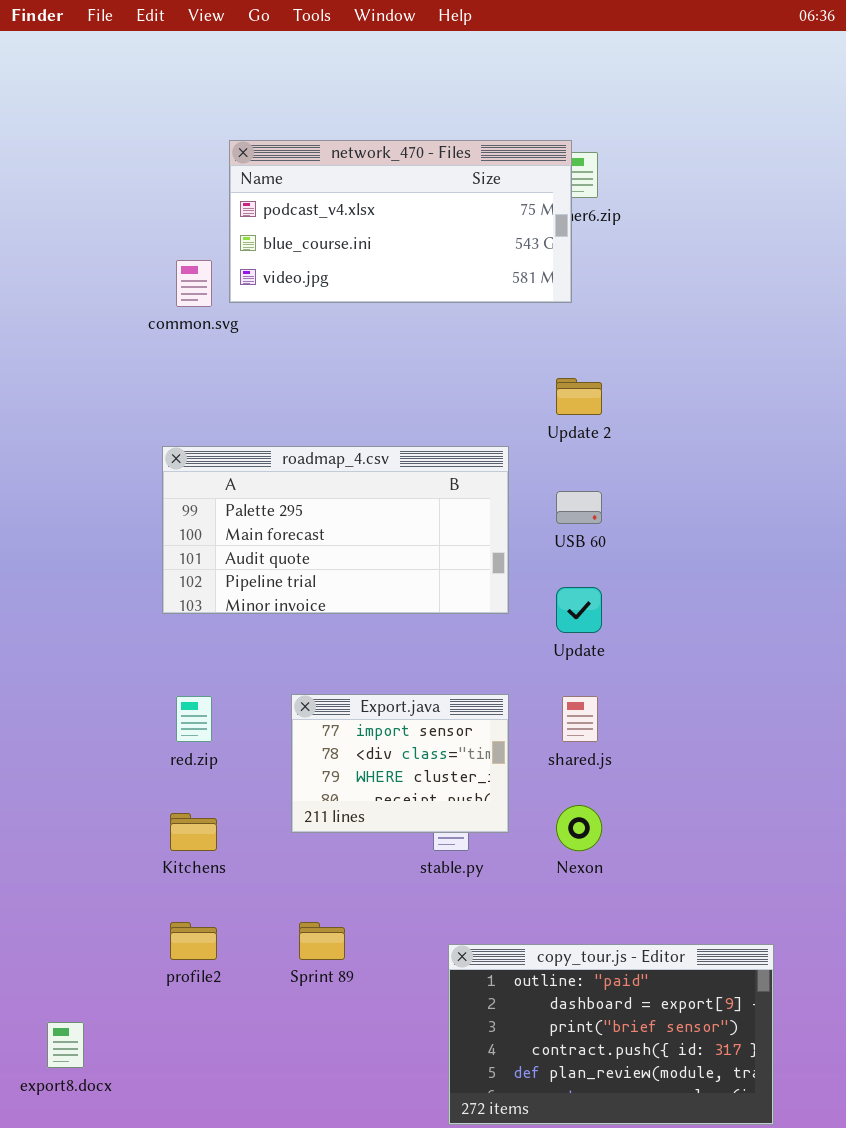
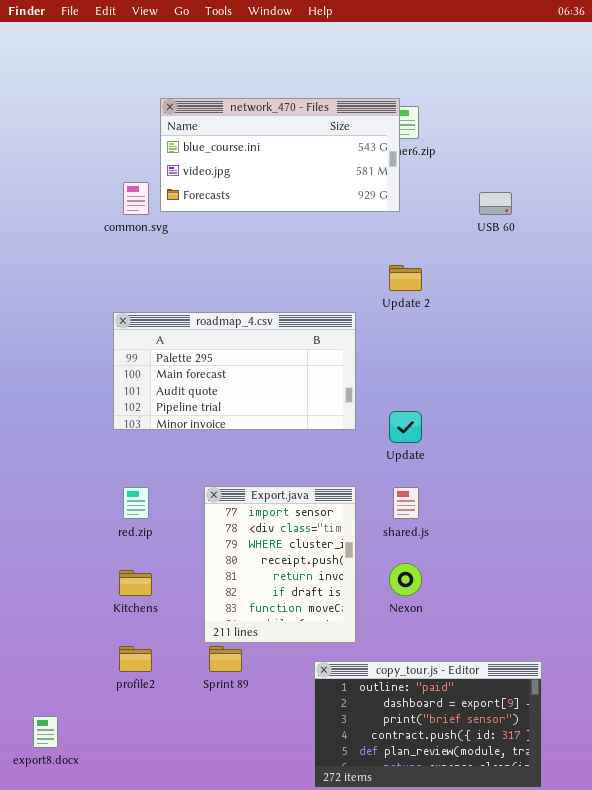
network_470 - Files: [229,140,572,303] -> [160,98,400,212], scrolled down 1 row
USB 60: [556,491,602,524] -> [479,192,512,215], moved
Export.java: [291,694,509,833] -> [204,486,356,643], resized

